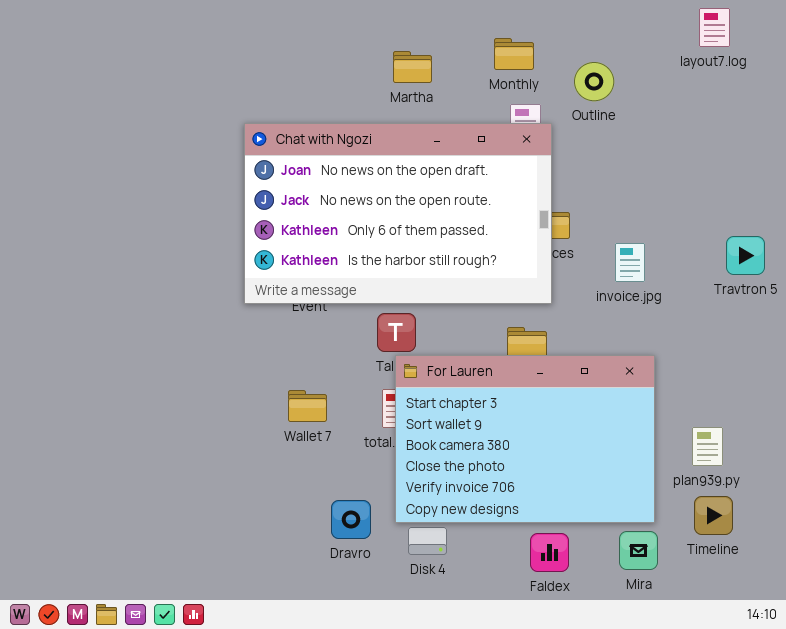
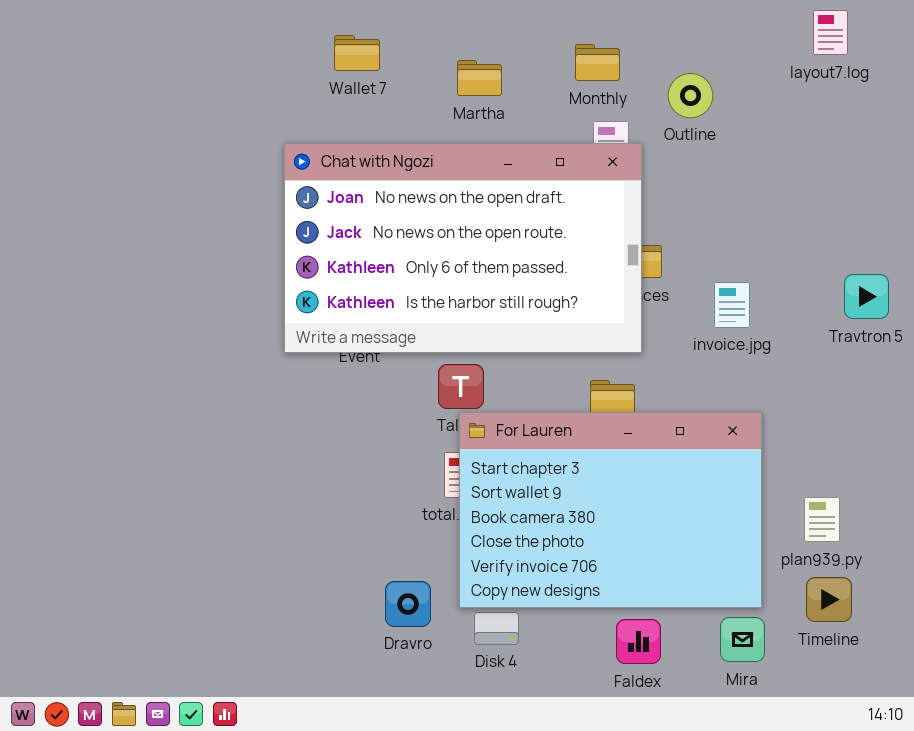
Wallet 7: [288,390,327,422] -> [334,35,380,71], moved

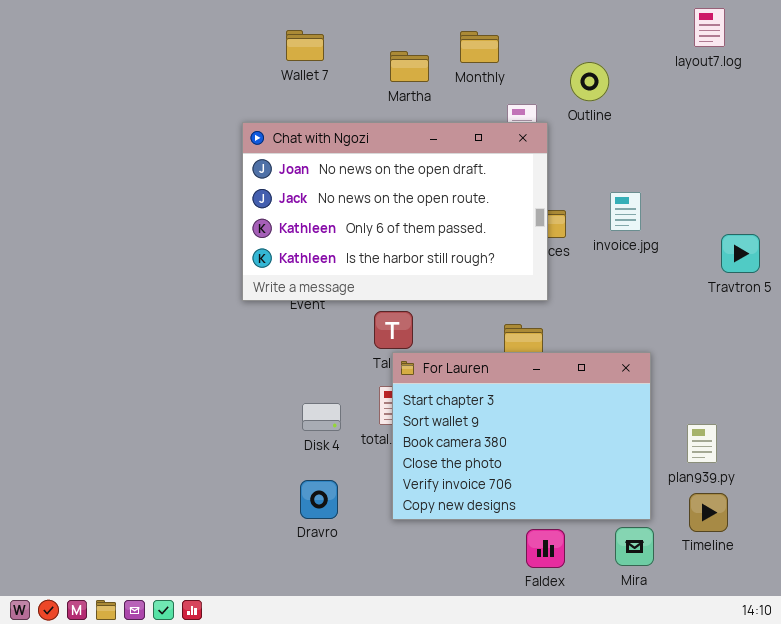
Monthly: [575,44,620,81] -> [460,31,499,63], moved
invoice.jpg: [714,282,750,328] -> [610,192,641,231], moved
Dravro: [385,581,431,627] -> [300,480,338,519], moved
Disk 4: [474,612,519,645] -> [302,403,341,431], moved

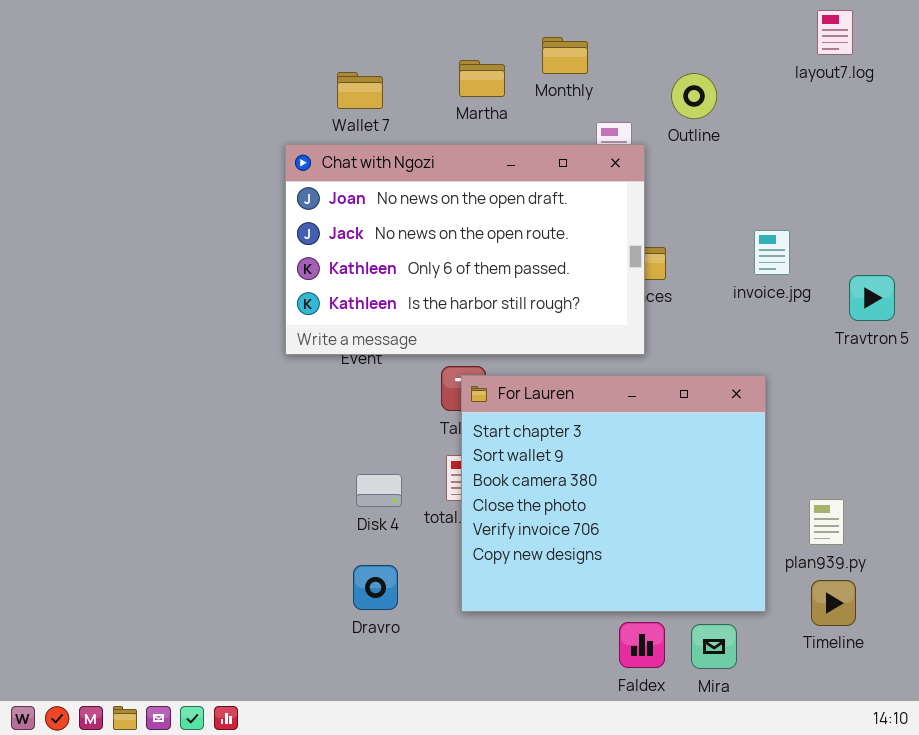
Wallet 7: [286,30,324,61] -> [337,72,383,109], moved
invoice.jpg: [610,192,641,231] -> [754,230,790,275], moved
For Lauren: [392,352,651,520] -> [461,375,766,612], resized
Mira: [615,527,654,566] -> [691,624,737,669], moved

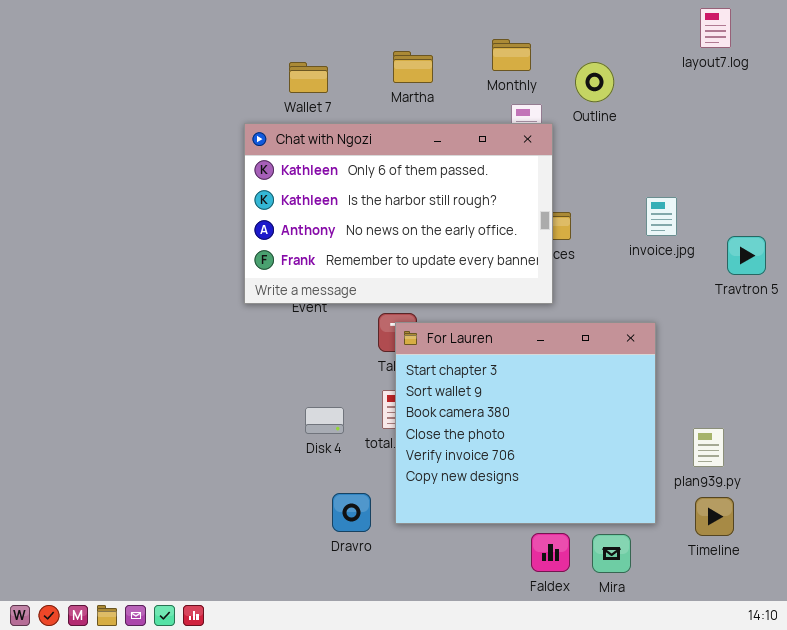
Monthly: [542,37,588,74] -> [492,39,531,71], moved
Chat with Ngozi: [285,144,645,355] -> [244,123,553,304], scrolled down 2 rows
Dravro: [353,565,398,610] -> [332,493,371,532], moved

